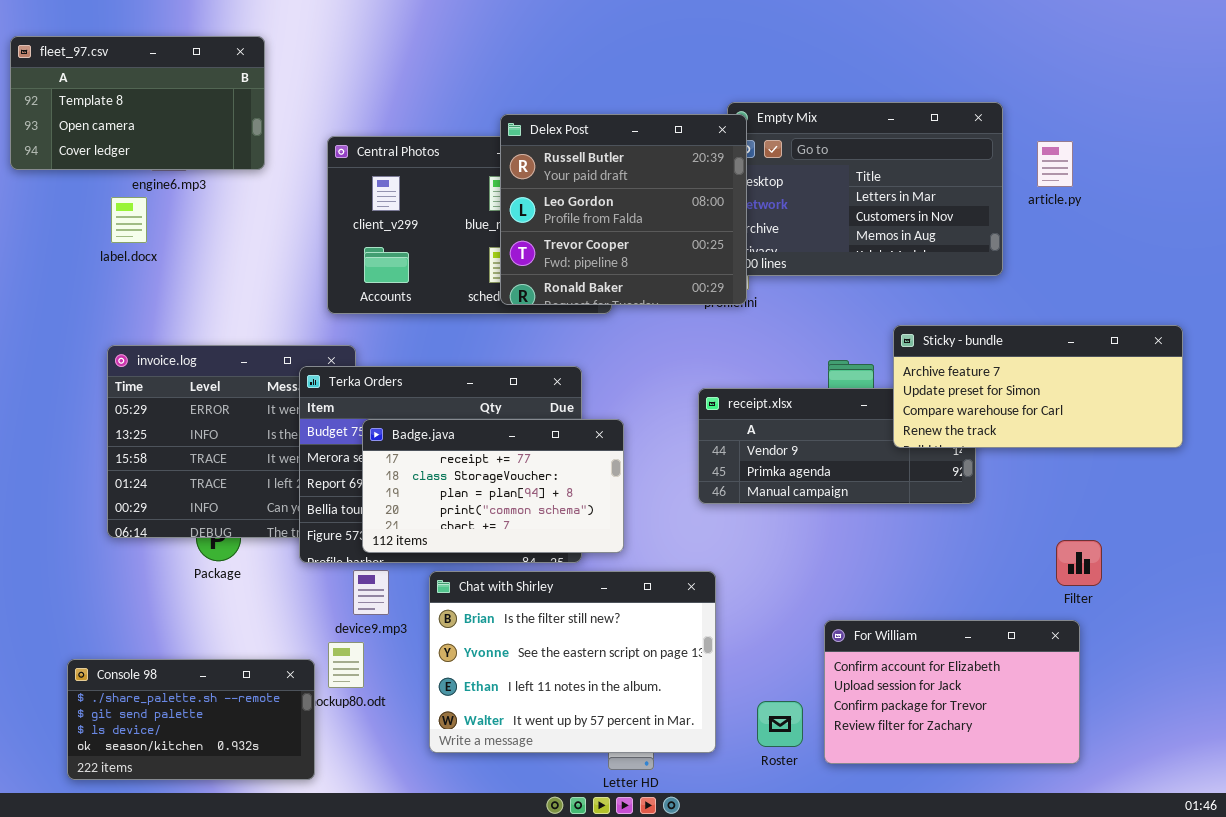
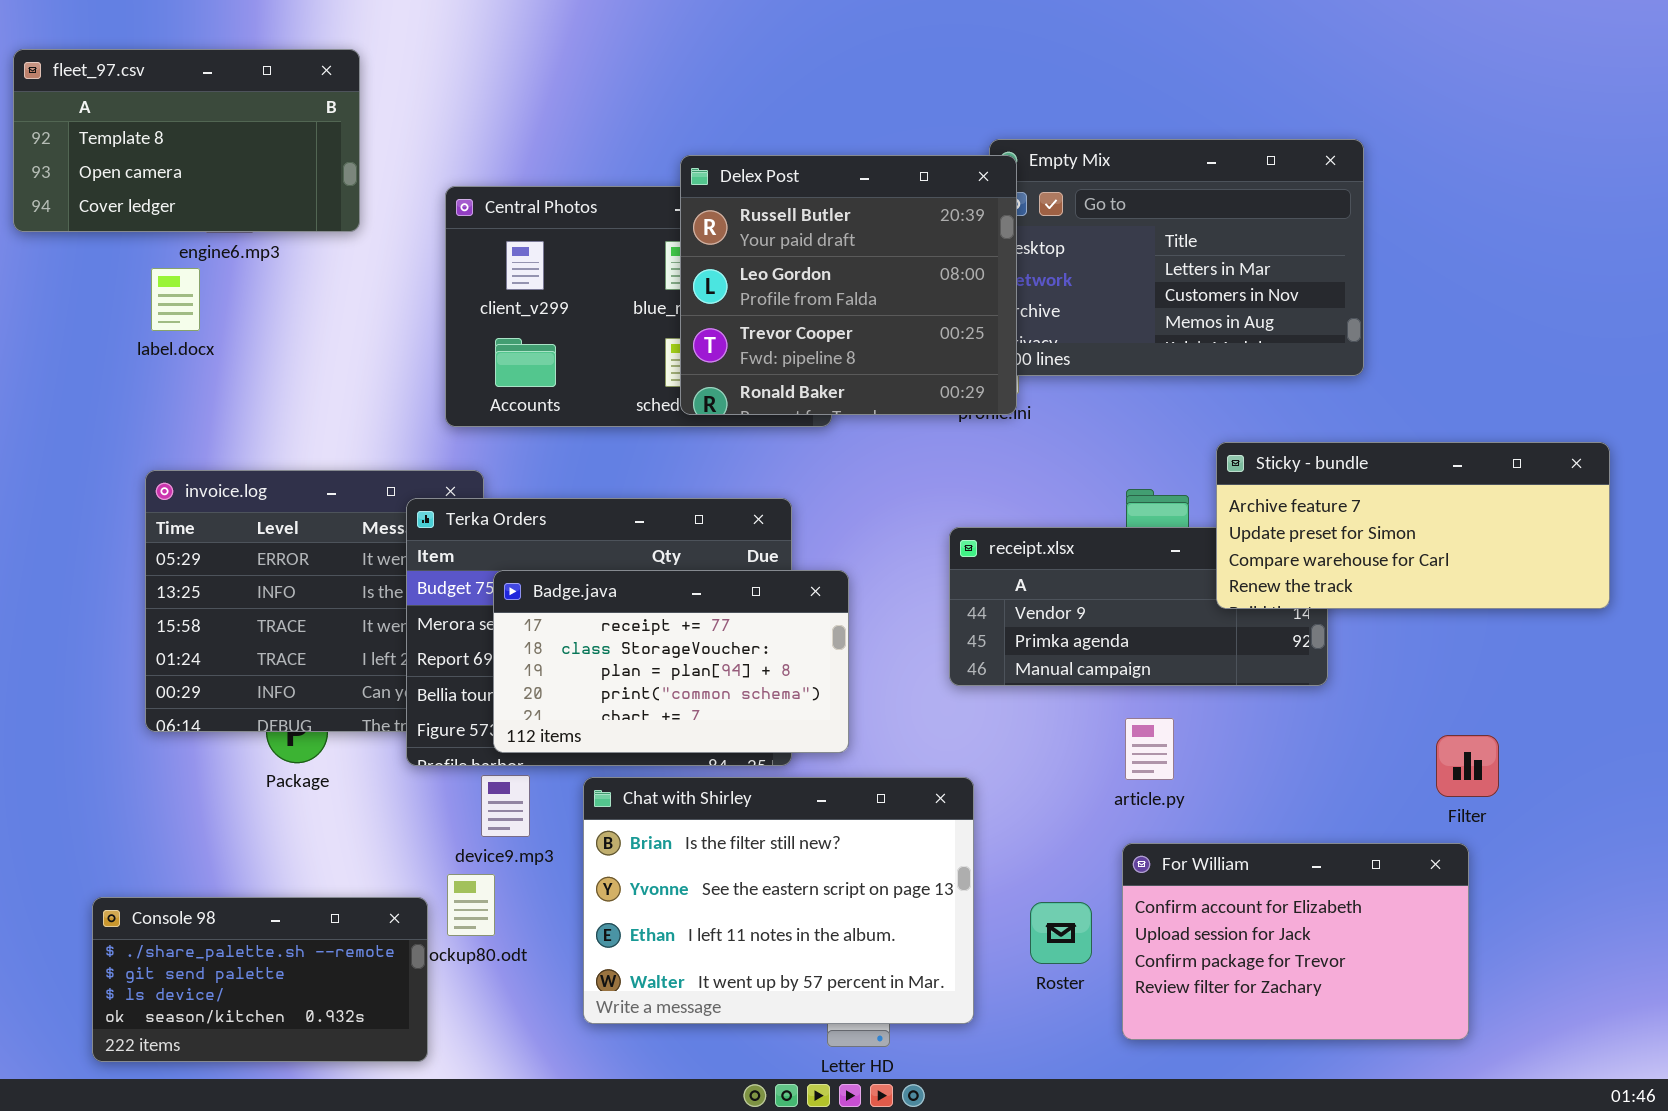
article.py: [1037,141,1073,187] -> [1125,718,1174,780], moved
Roster: [757,701,803,747] -> [1030,902,1092,964], moved

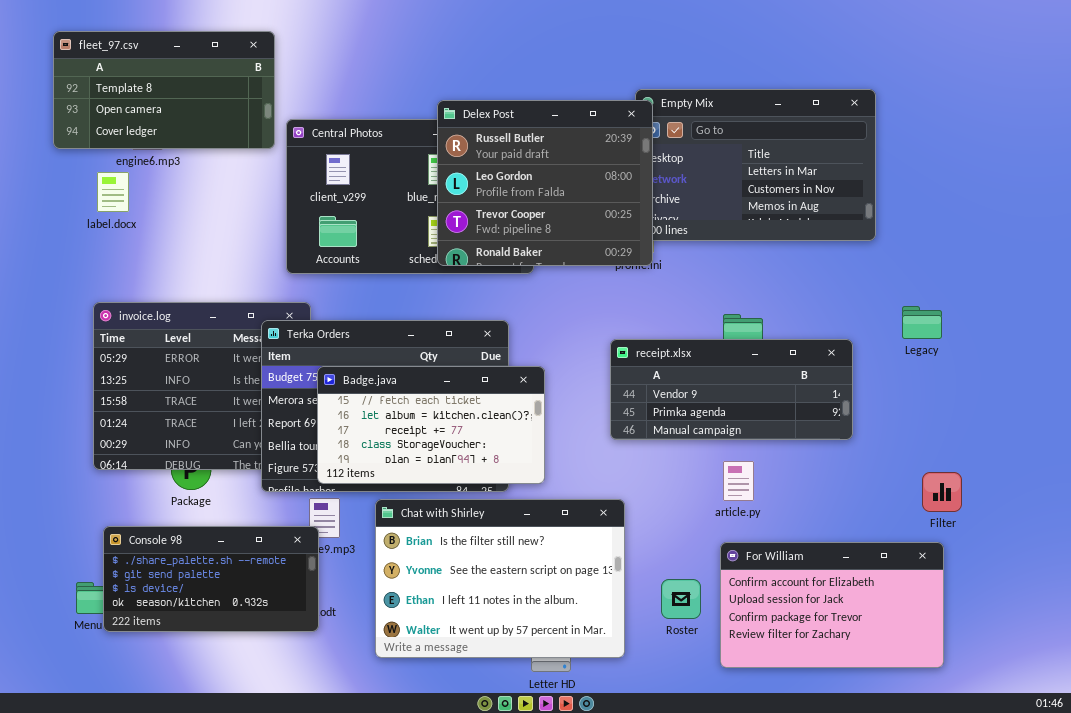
fleet_97.csv: [13,49,360,232] -> [53,31,275,149], moved
Sticky - bundle: [1216,442,1610,609] -> none, closed
Badge.java: [493,570,849,753] -> [317,366,545,484], scrolled up 2 rows
Console 98: [92,897,428,1062] -> [103,526,319,632], moved

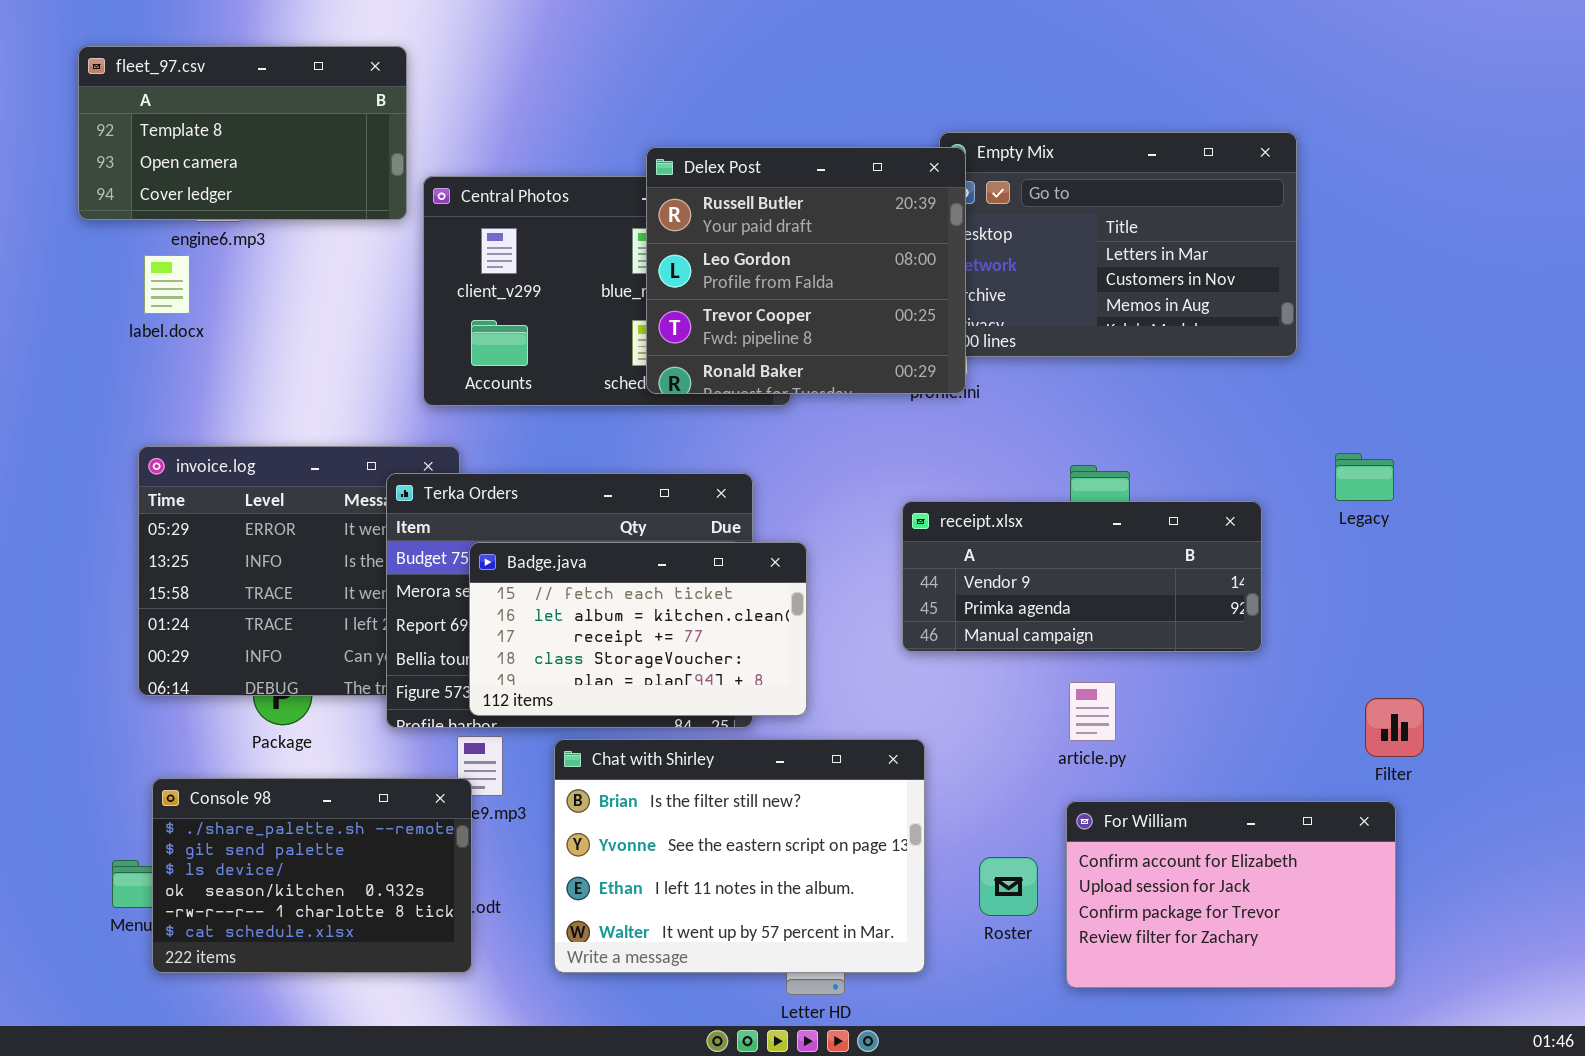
Console 98: [103,526,319,632] -> [152,778,472,973], resized

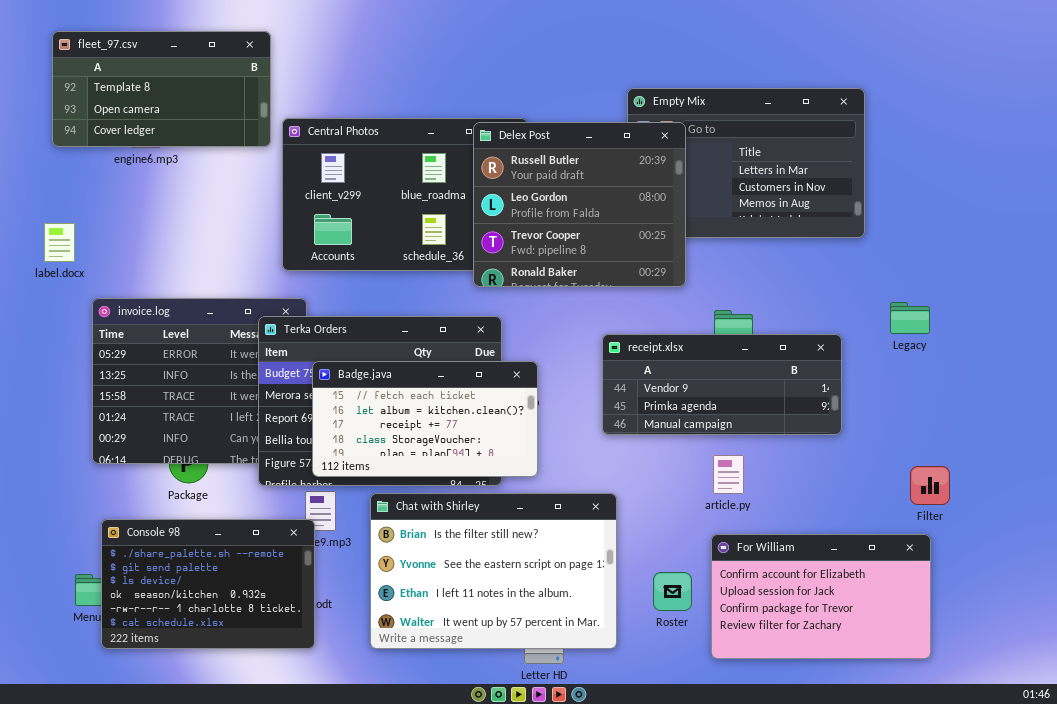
Delex Post: [646,147,966,394] -> [473,122,686,287], moved
label.docx: [144,255,190,314] -> [44,223,75,262], moved

